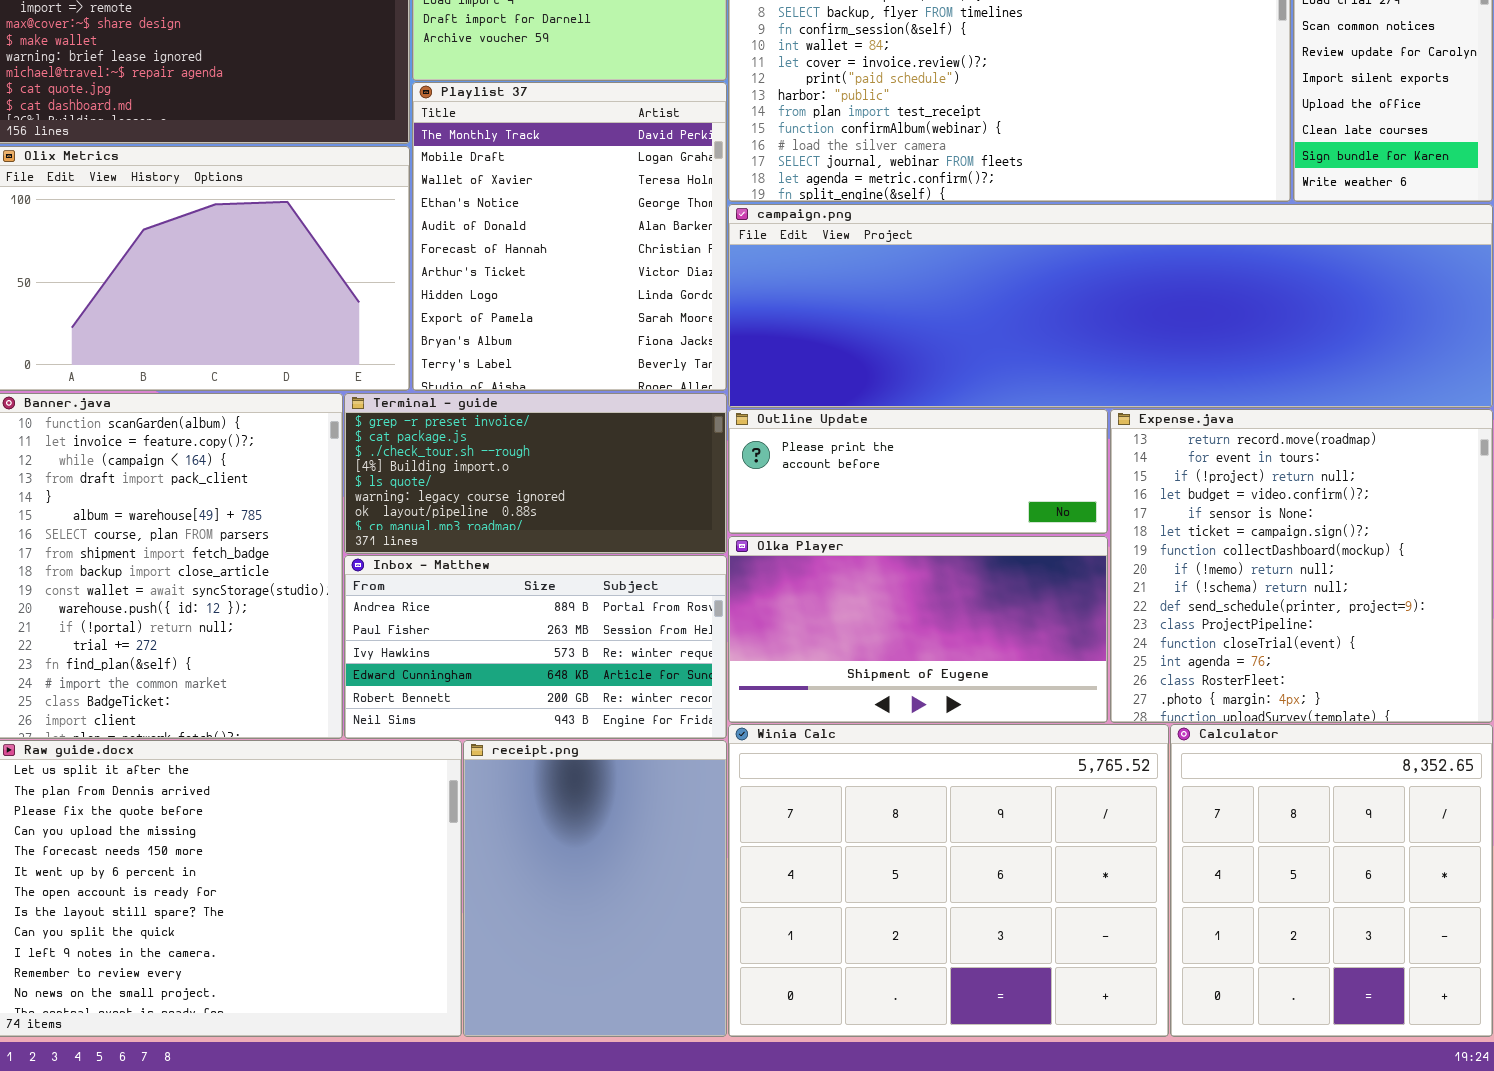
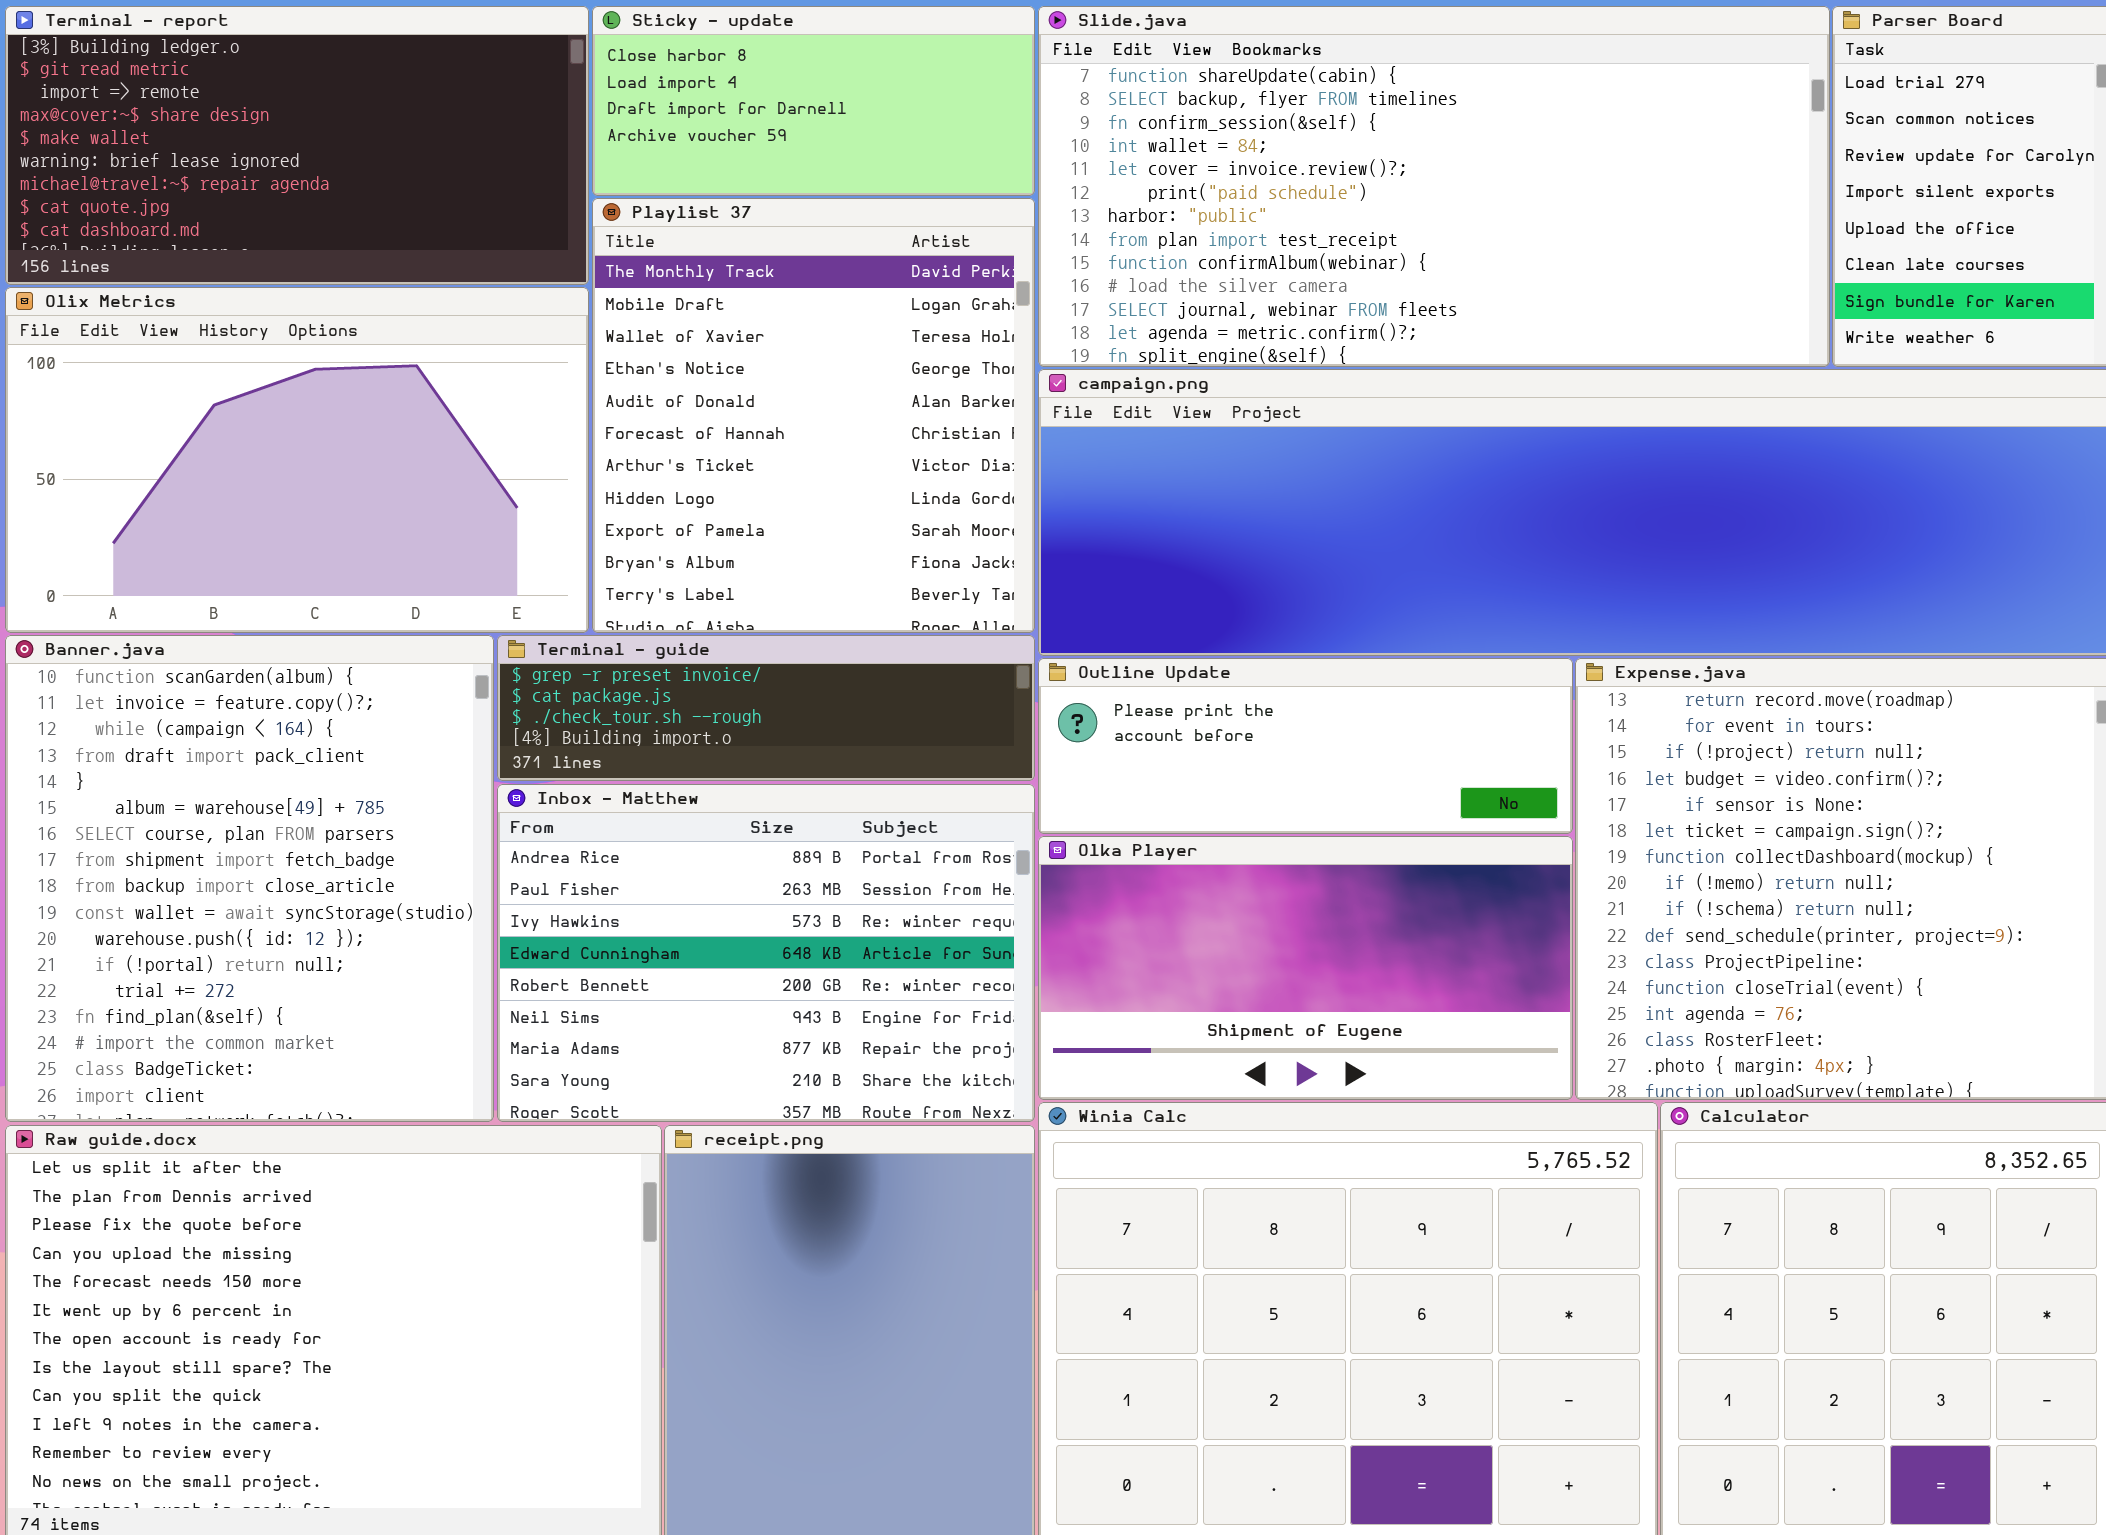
Terminal - guide: [344,393,727,554] -> [497,635,1035,781], resized
Inbox - Matthew: [344,555,727,739] -> [497,784,1035,1122], resized

